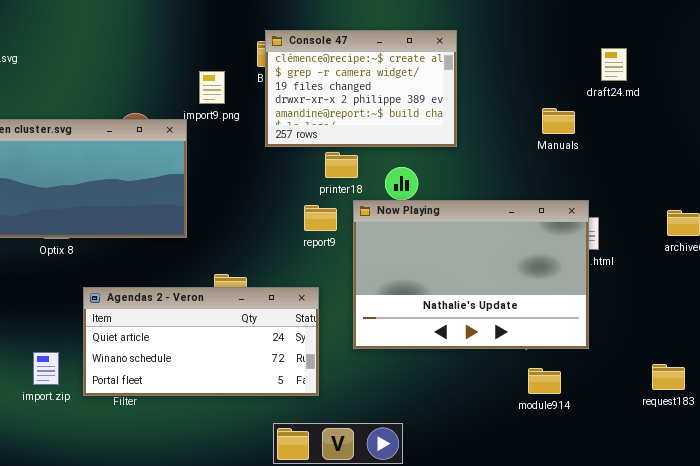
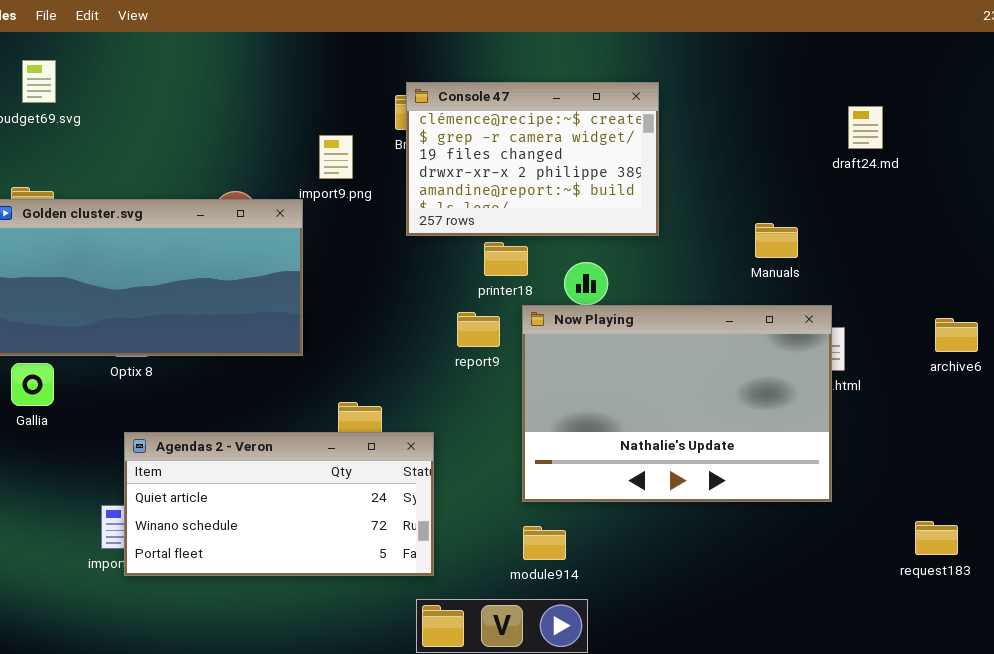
Manuals: [542,108,575,134] -> [755,223,798,258], moved
Agendas 2 - Veron: [83,287,319,396] -> [124,432,434,576], moved
module914: [528,368,561,394] -> [523,526,566,560], moved

